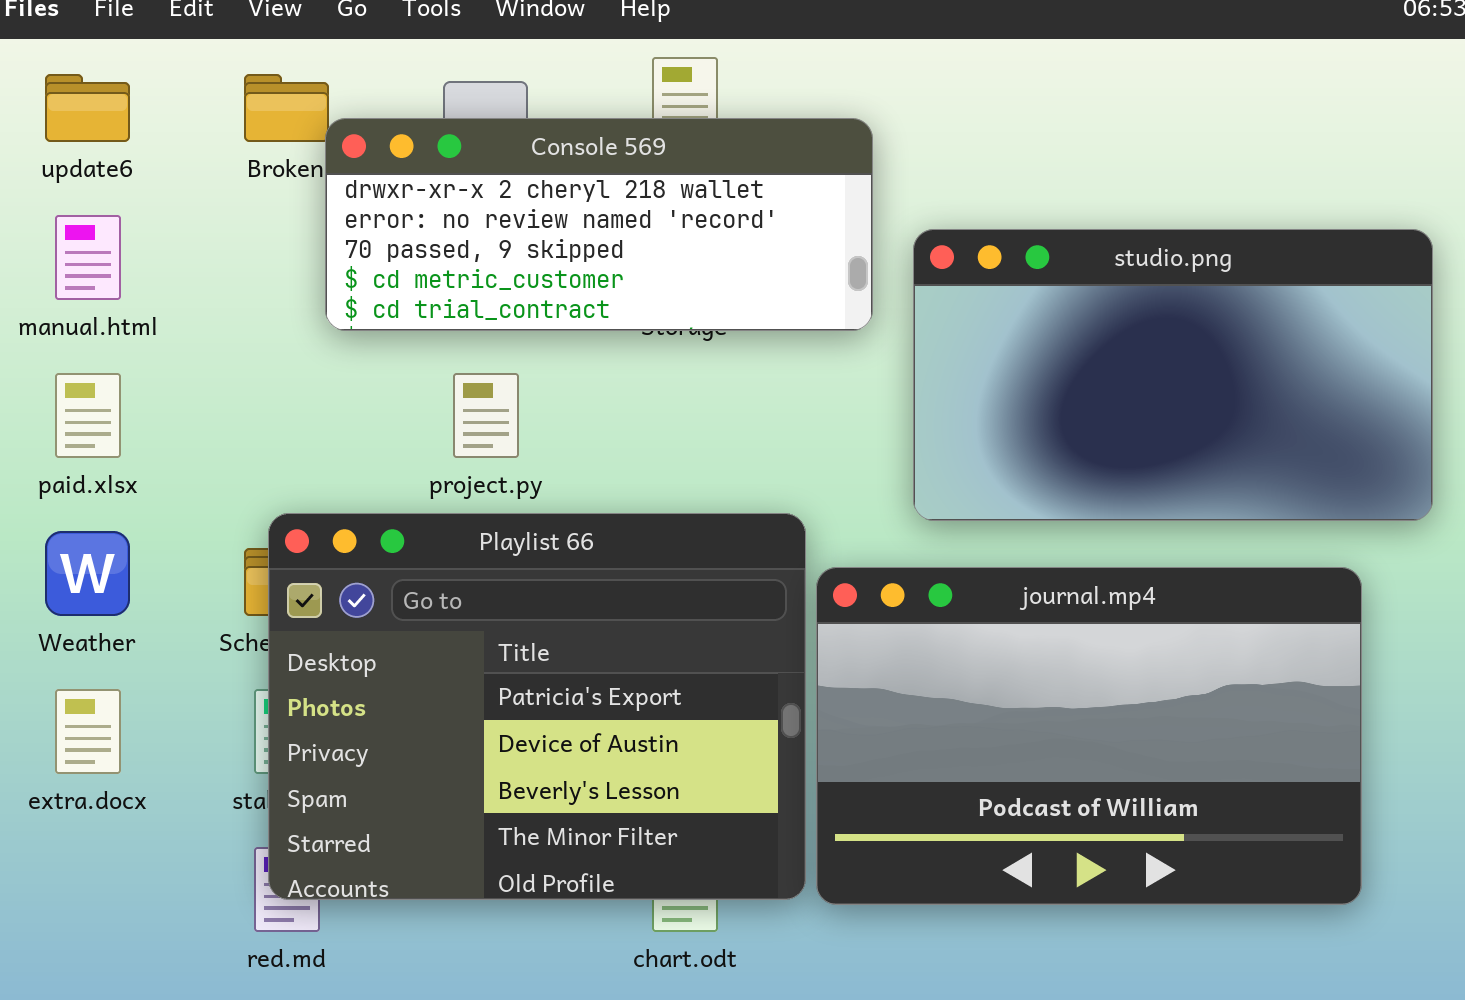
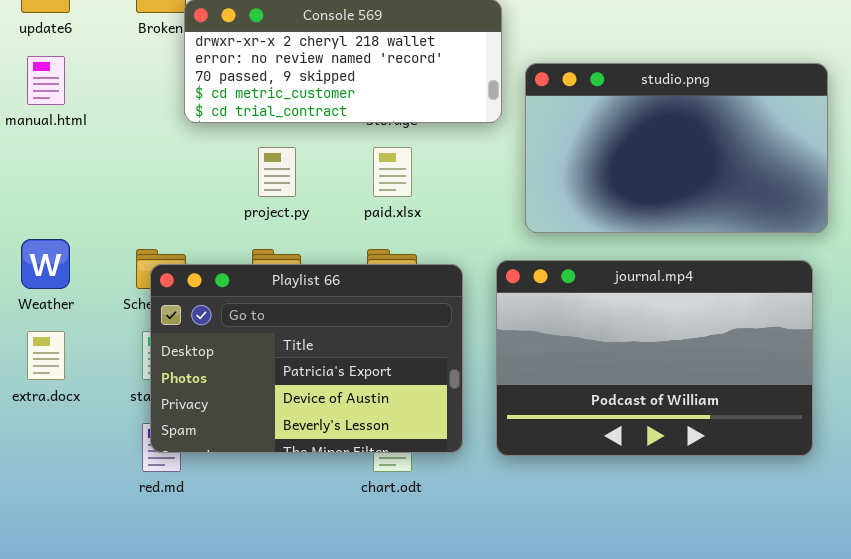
paid.xlsx: [55,373,121,458] -> [373,147,412,197], moved
Playlist 66: [268,513,806,900] -> [150,264,463,453], resized
journal.mp4: [816,567,1362,905] -> [496,260,813,456], moved

